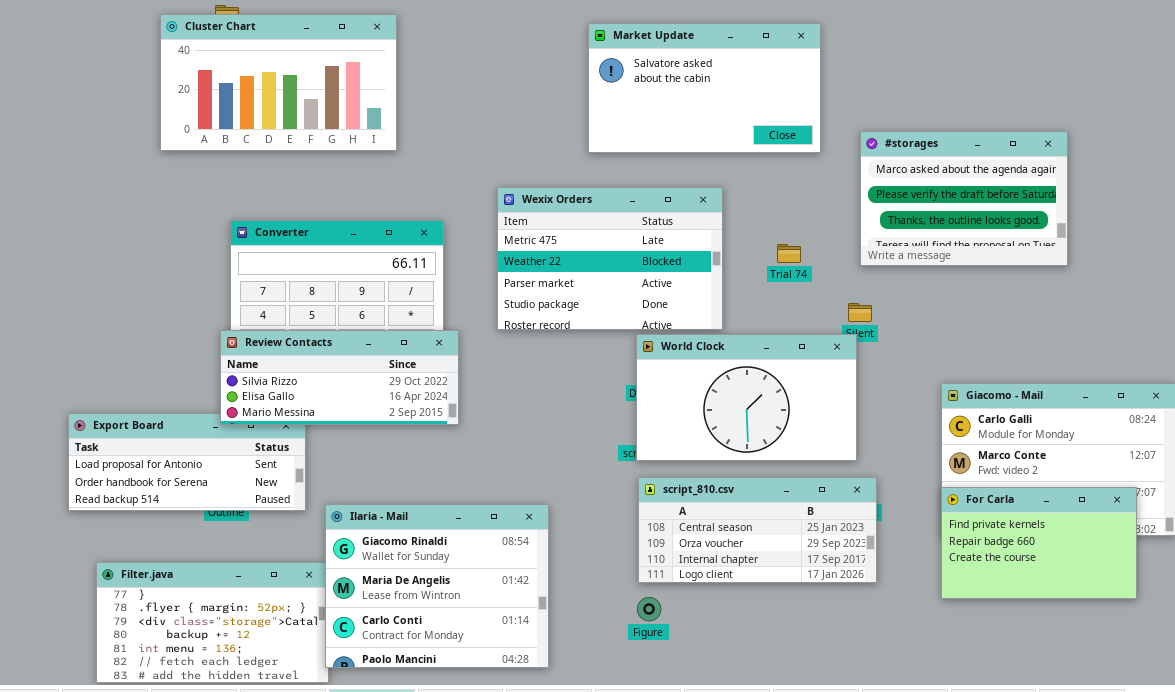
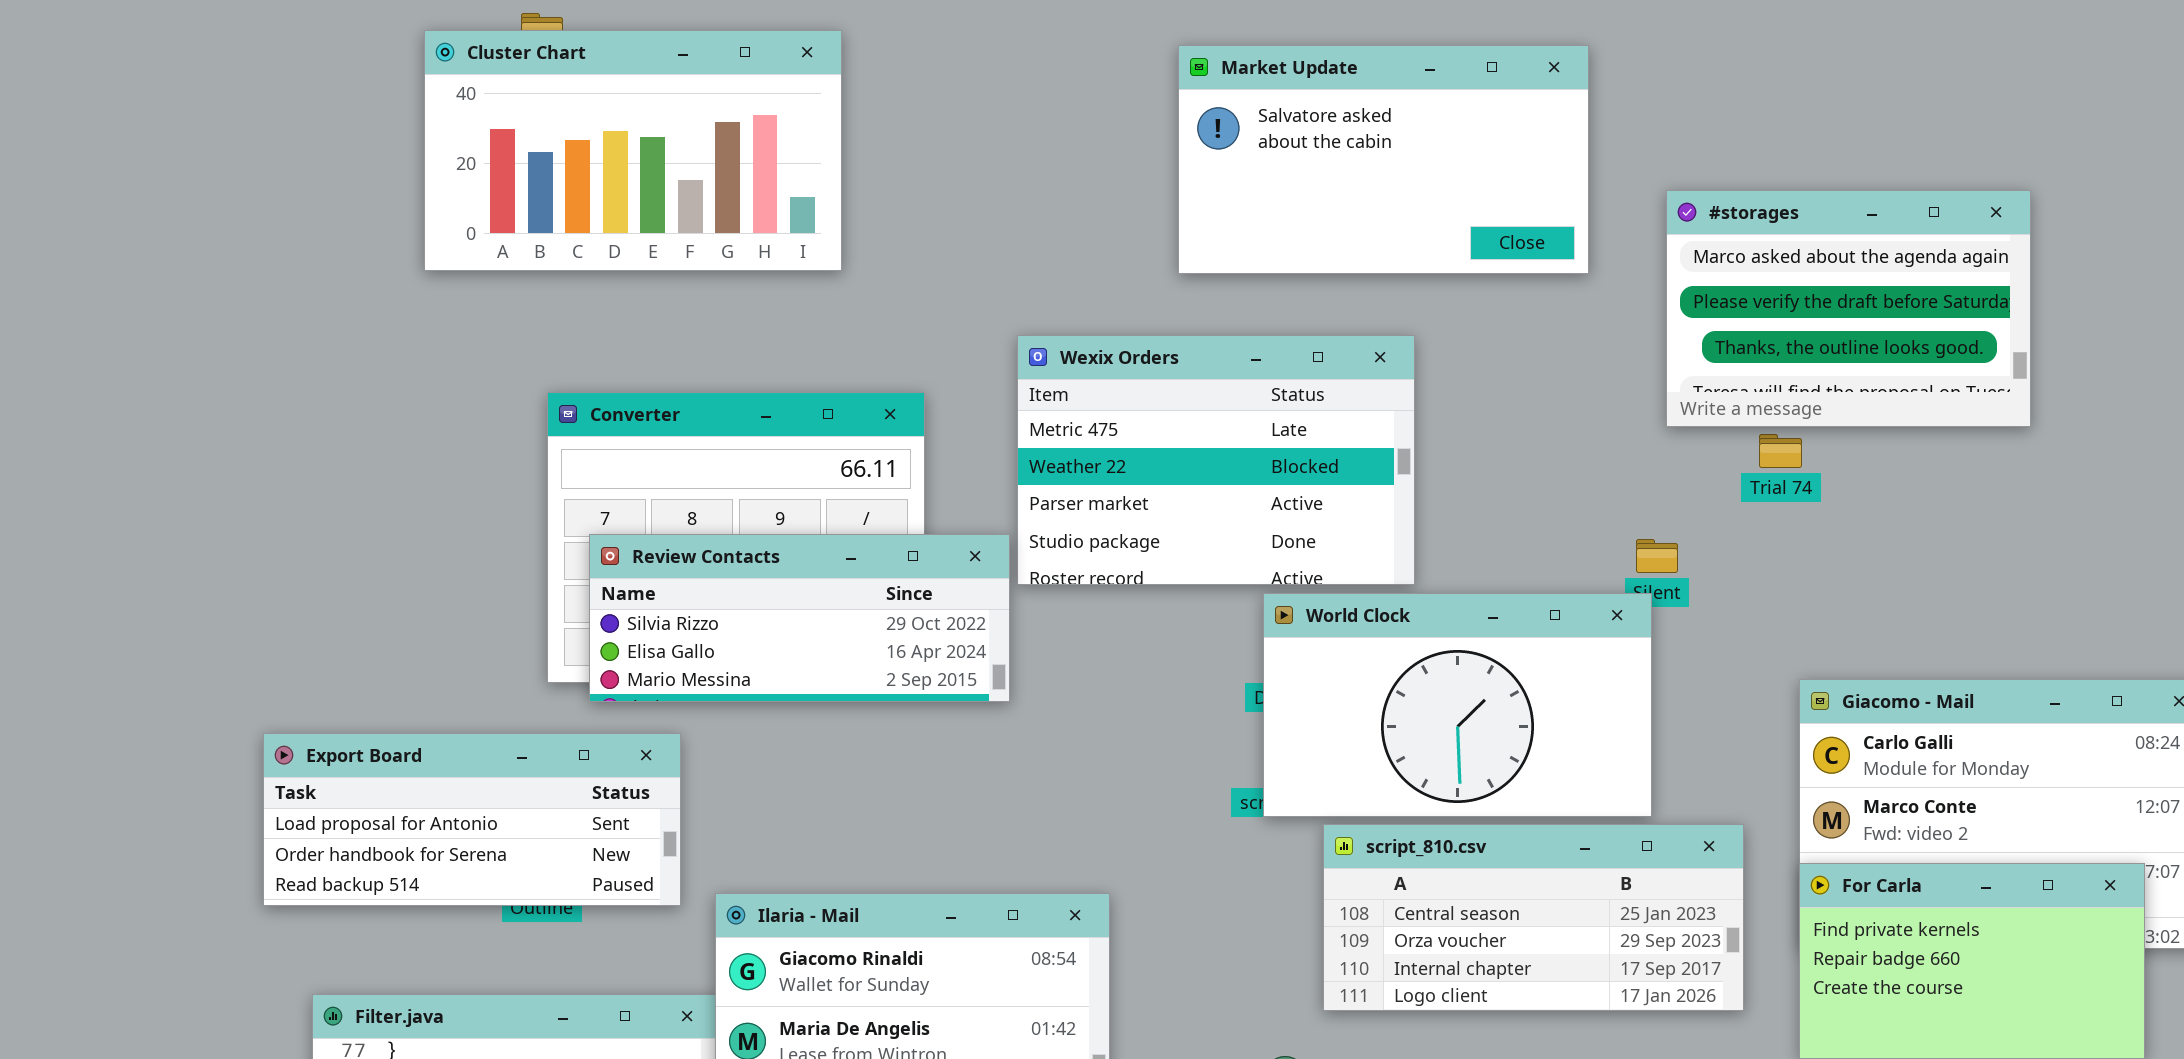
#storages: [860,131,1068,266] -> [1666,190,2031,427], moved
Trial 74: [777,244,801,263] -> [1759,434,1802,468], moved
Review Contacts: [220,330,459,425] -> [589,534,1010,702], moved
script_810.csv: [638,477,877,583] -> [1323,824,1744,1011], moved

